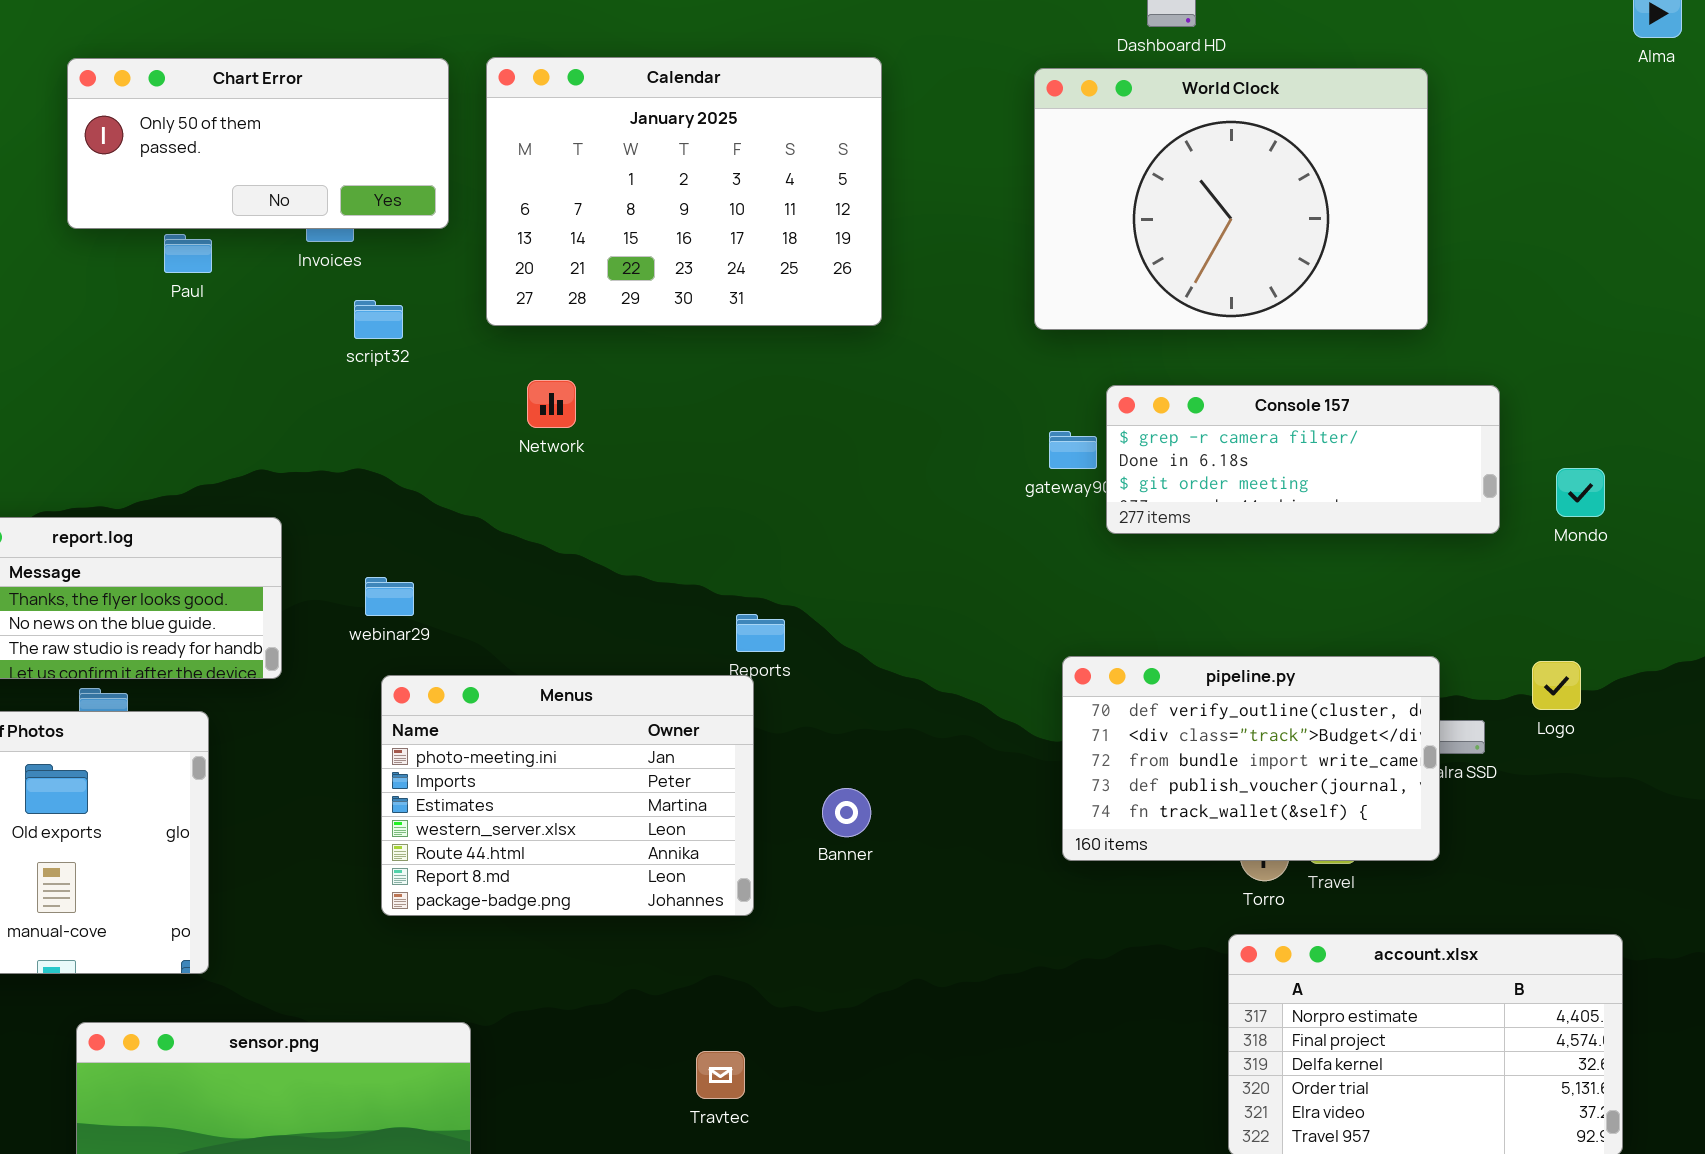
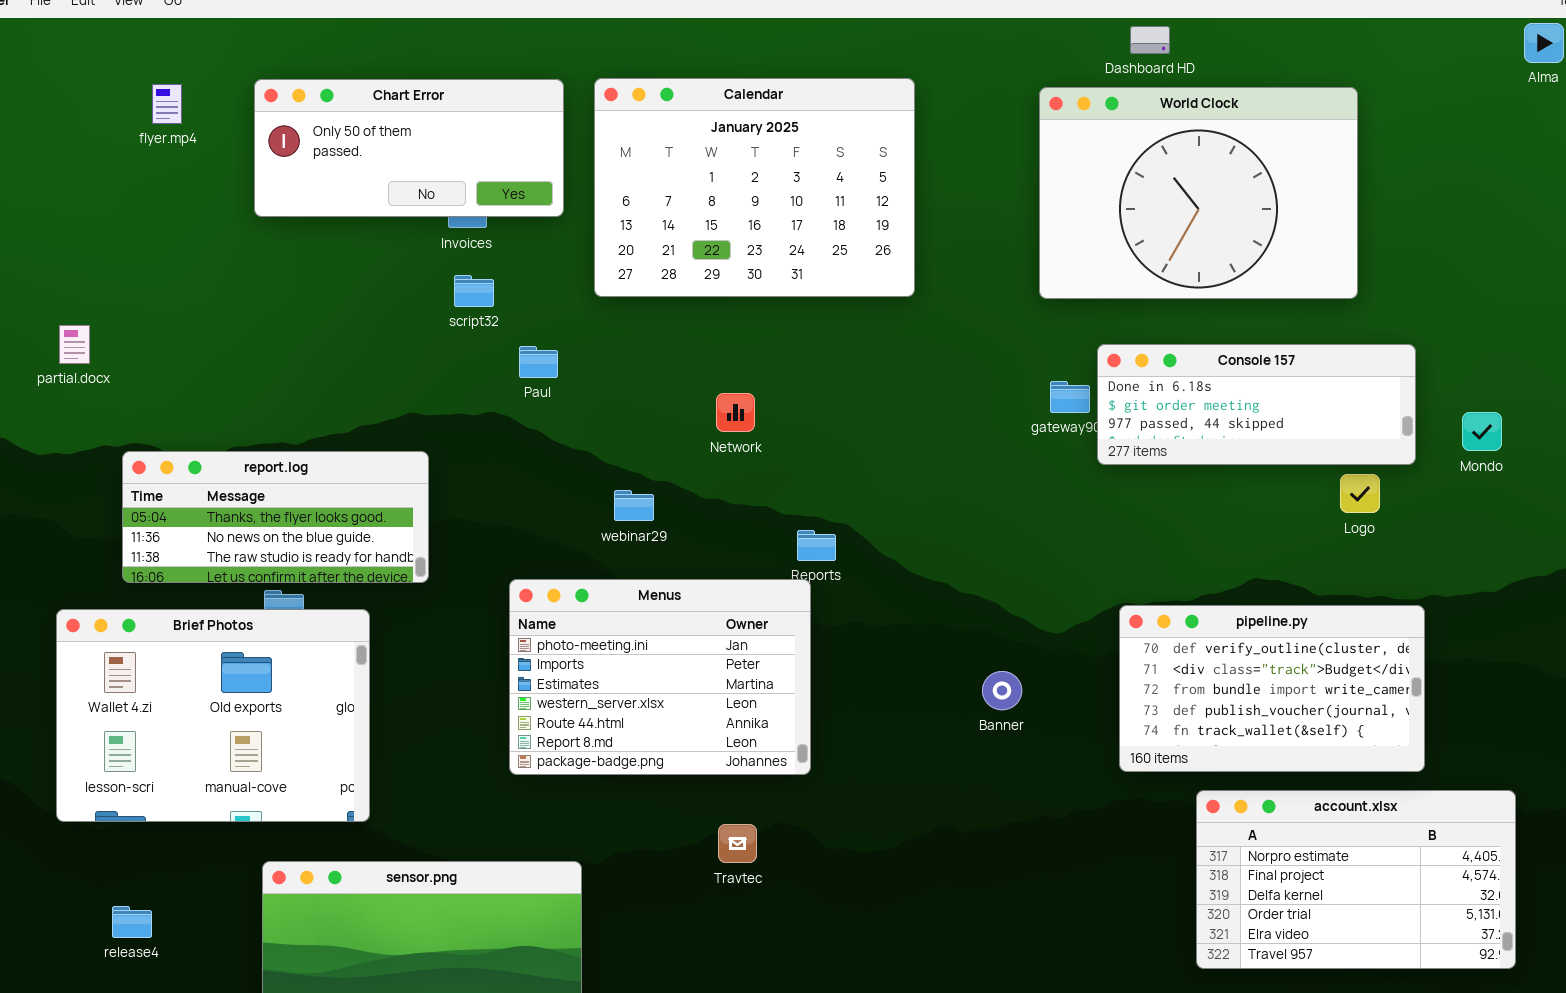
Paul: [164,234,212,273] -> [519,346,558,378], moved
script32: [354,300,403,339] -> [454,275,494,307], moved
Network: [527,380,576,428] -> [716,393,755,432], moved
Console 157: [1106,385,1500,534] -> [1097,344,1416,465], scrolled down 1 row
webinar29: [365,577,414,616] -> [614,490,654,521], moved
pipeline.py: [1062,656,1440,861] -> [1119,605,1425,772], moved
Logo: [1532,661,1581,710] -> [1340,474,1380,513], moved
Banner: [822,788,871,837] -> [982,671,1022,710], moved
Travtec: [696,1051,745,1099] -> [718,824,757,863], moved

